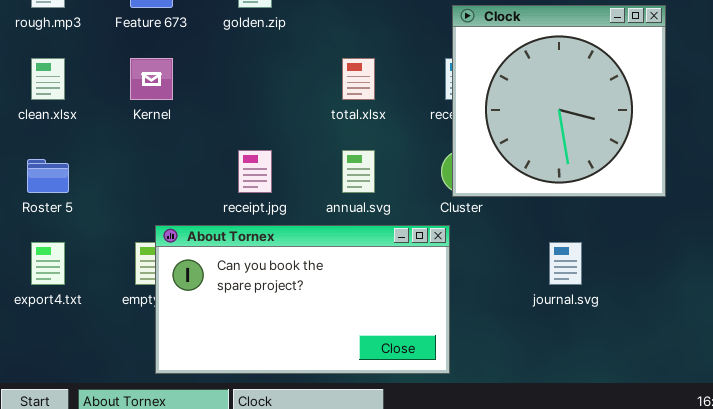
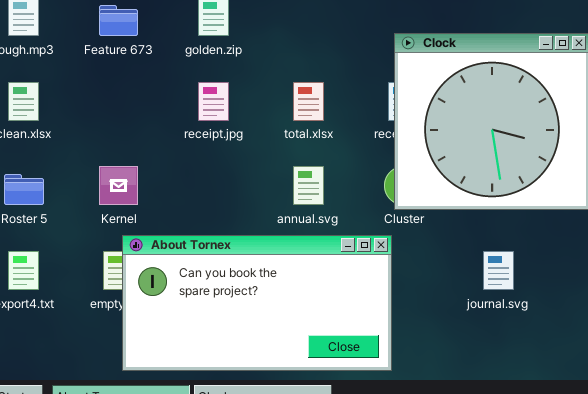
Kernel: [130,58,173,100] -> [99,166,138,205], moved
receipt.jpg: [238,150,272,193] -> [198,82,229,121], moved

